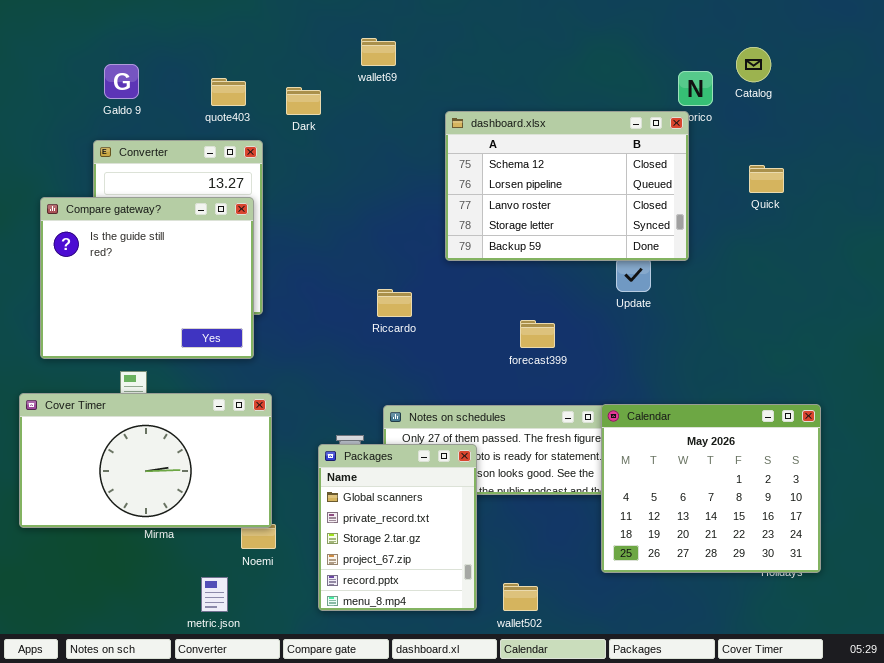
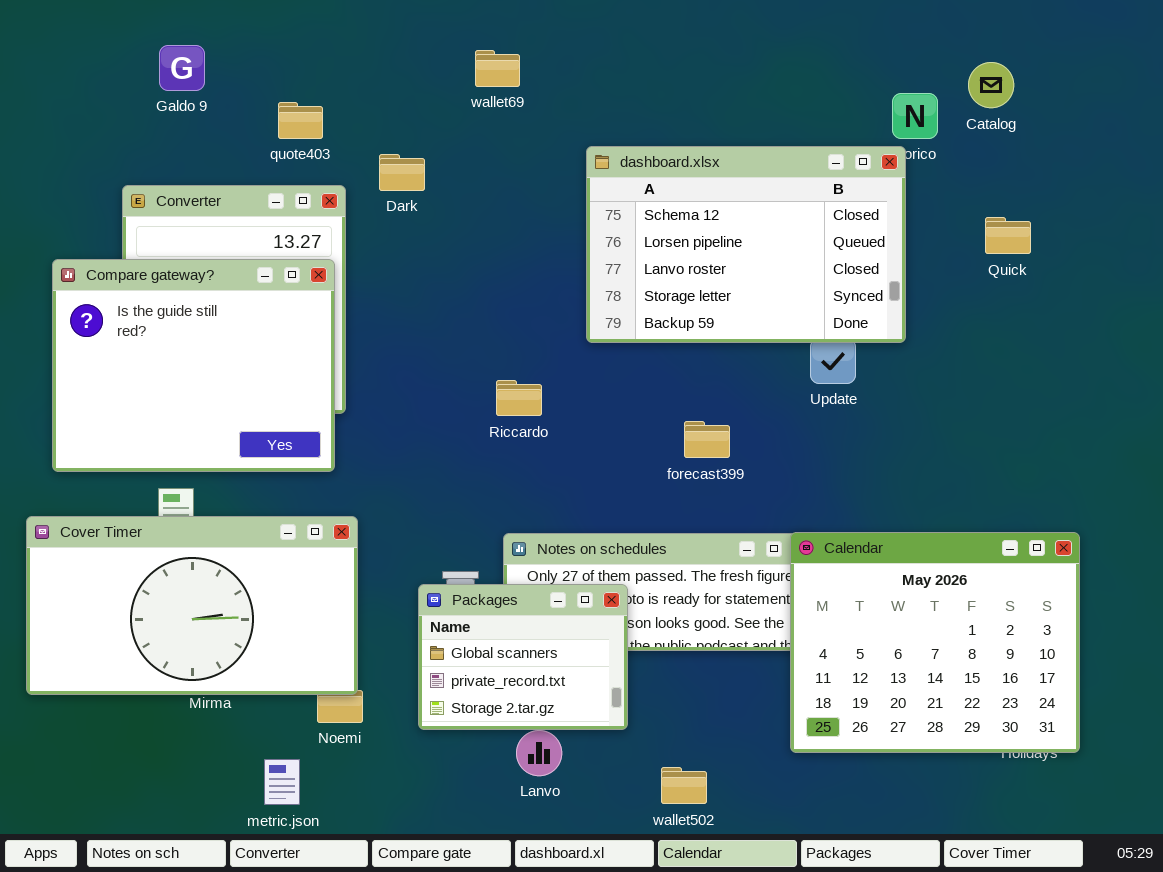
Galdo 9: [104,64,139,99] -> [159,45,205,91], moved
Dark: [286,87,321,115] -> [379,154,425,191], moved
Packages: [318,444,477,611] -> [418,584,628,730], resized

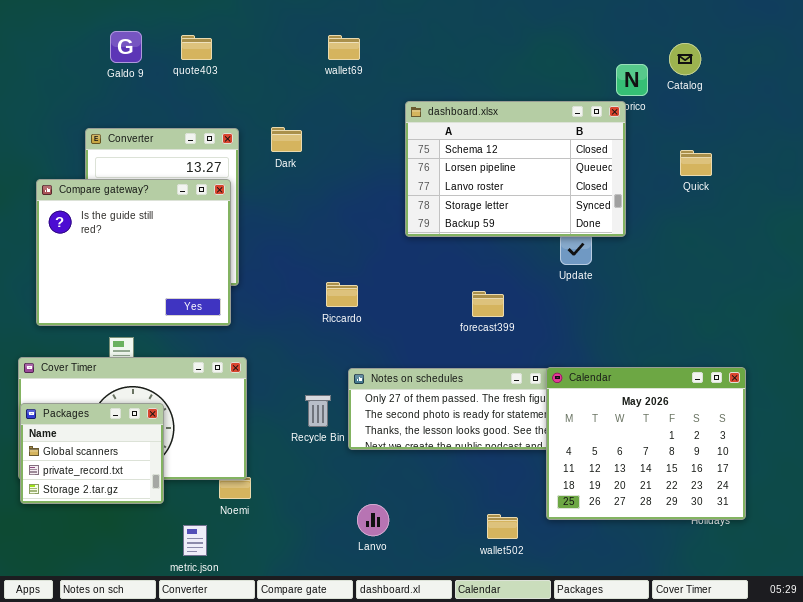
quote403: [278,102,323,139] -> [181,35,212,60], moved
Dark: [379,154,425,191] -> [271,127,302,152], moved
Riccardo: [496,380,542,416] -> [326,282,358,307], moved
Packages: [418,584,628,730] -> [20,403,164,504], moved
wallet502: [661,767,707,804] -> [487,514,518,539], moved

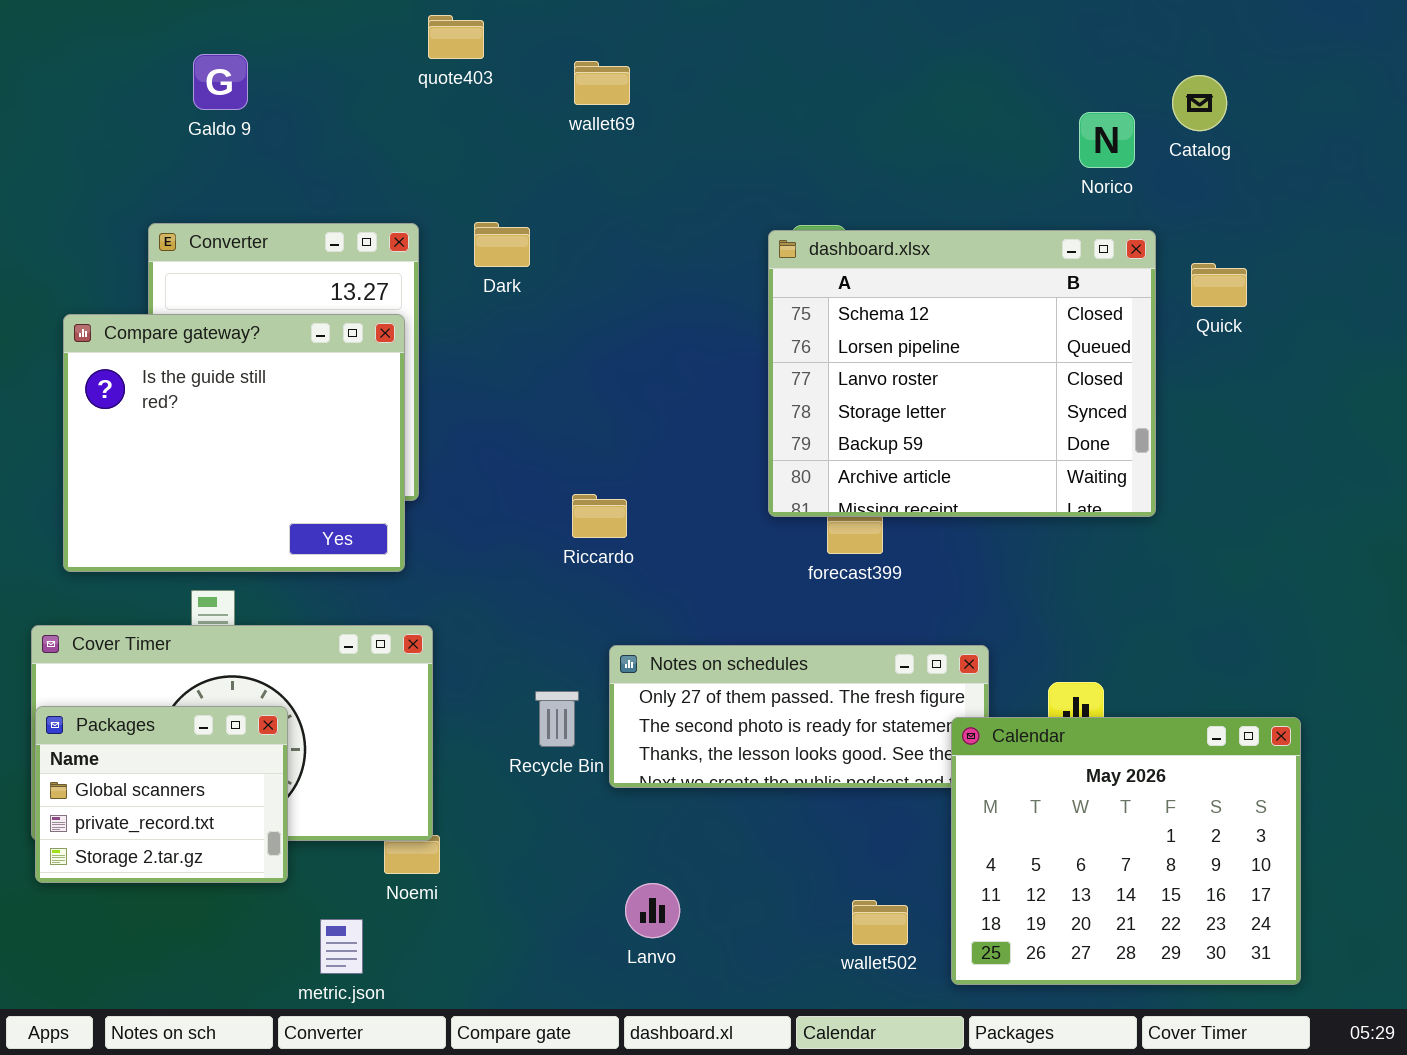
quote403: [181,35,212,60] -> [428,15,484,59], moved
dashboard.xlsx: [405,101,626,237] -> [768,230,1156,517], moved, resized
Calendar: [546,367,746,520] -> [951,717,1301,985], moved

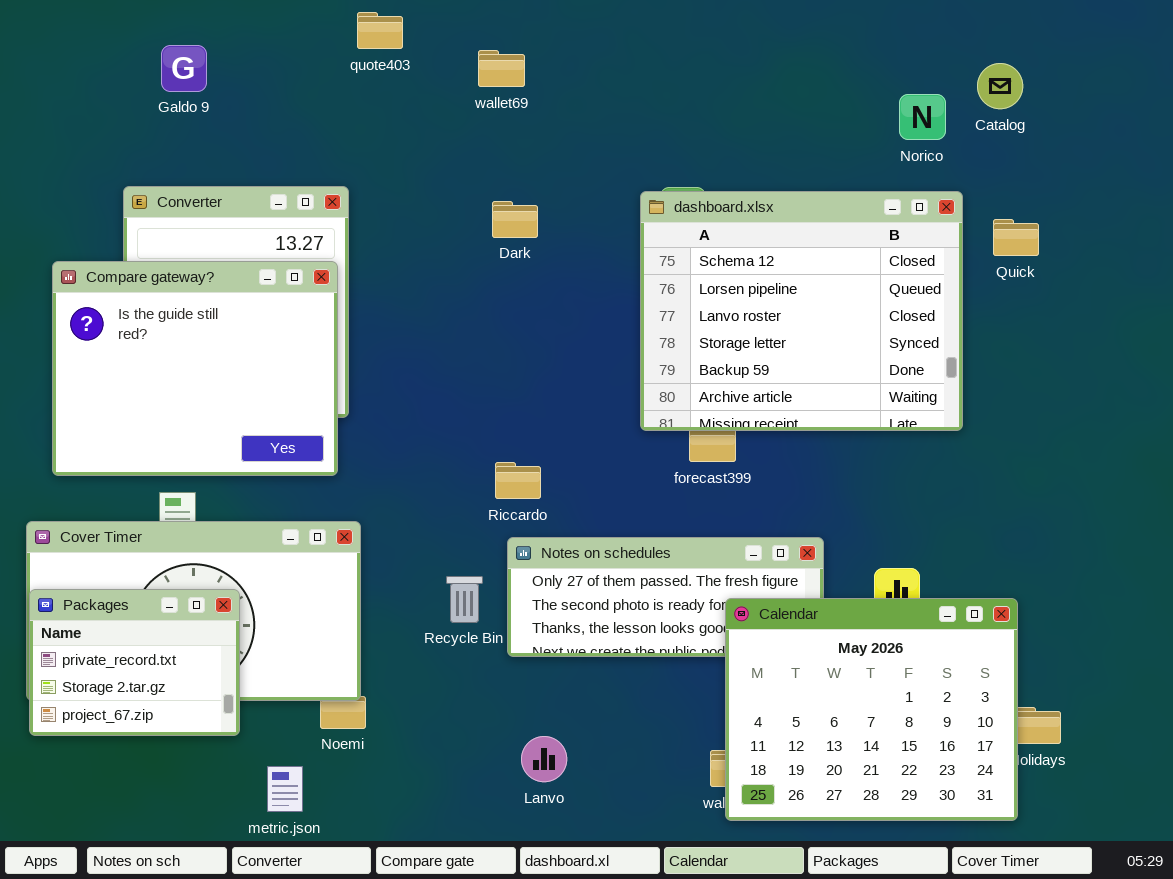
Dark: [474,222,530,267] -> [492,201,538,238], moved
Riccardo: [572,494,627,538] -> [495,462,541,499], moved
Packages: [35,706,288,883] -> [29,589,240,736], scrolled down 1 row
Calendar: [951,717,1301,985] -> [725,598,1018,821], moved

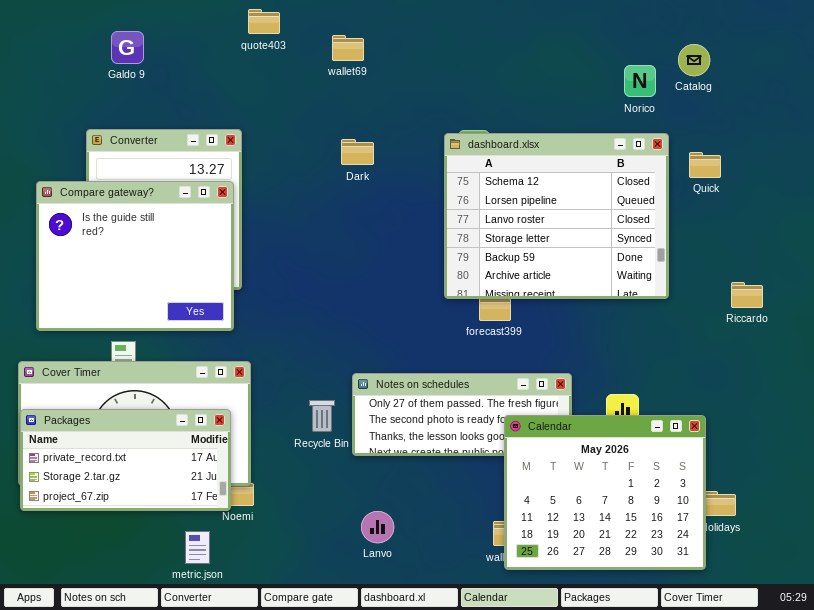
Riccardo: [495,462,541,499] -> [731,282,763,308], moved
Packages: [29,589,240,736] -> [20,409,231,511], resized

